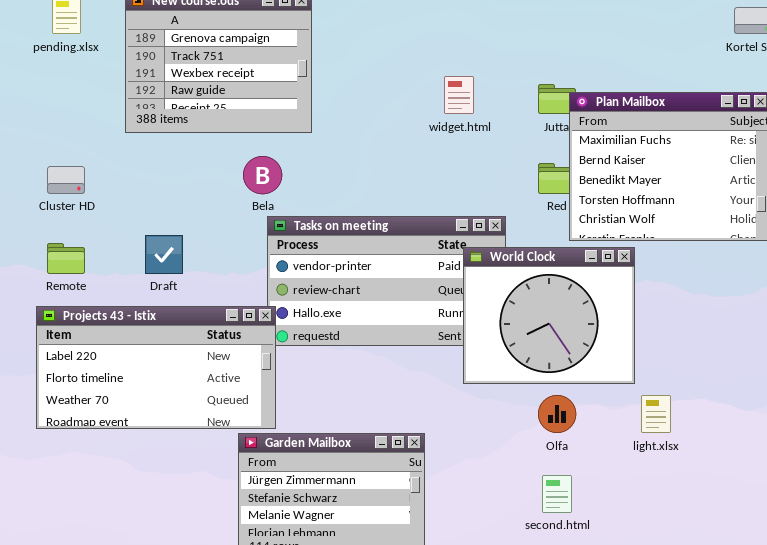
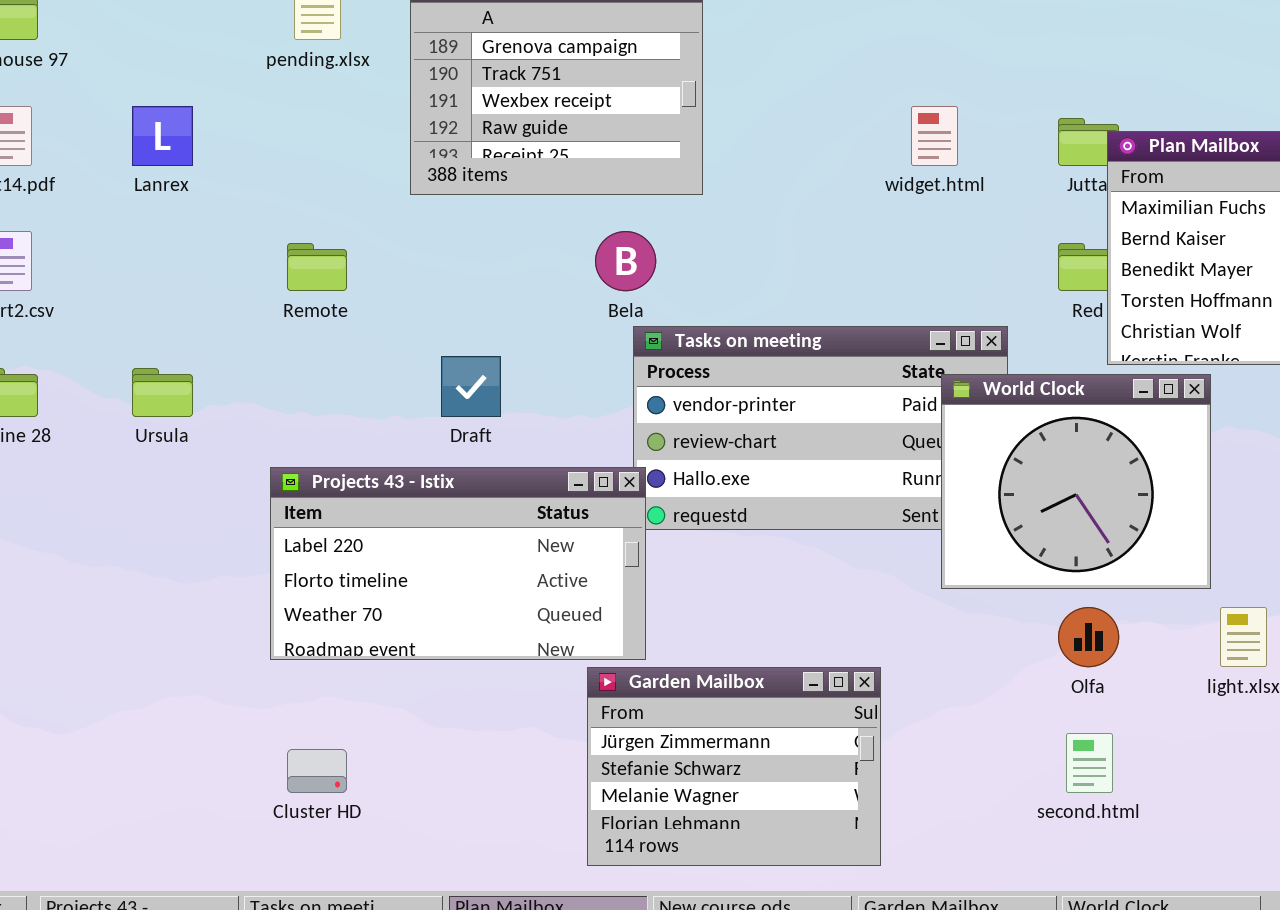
Cluster HD: [47,166,85,194] -> [287,749,347,793], moved
Remote: [47,243,85,274] -> [287,243,347,291], moved

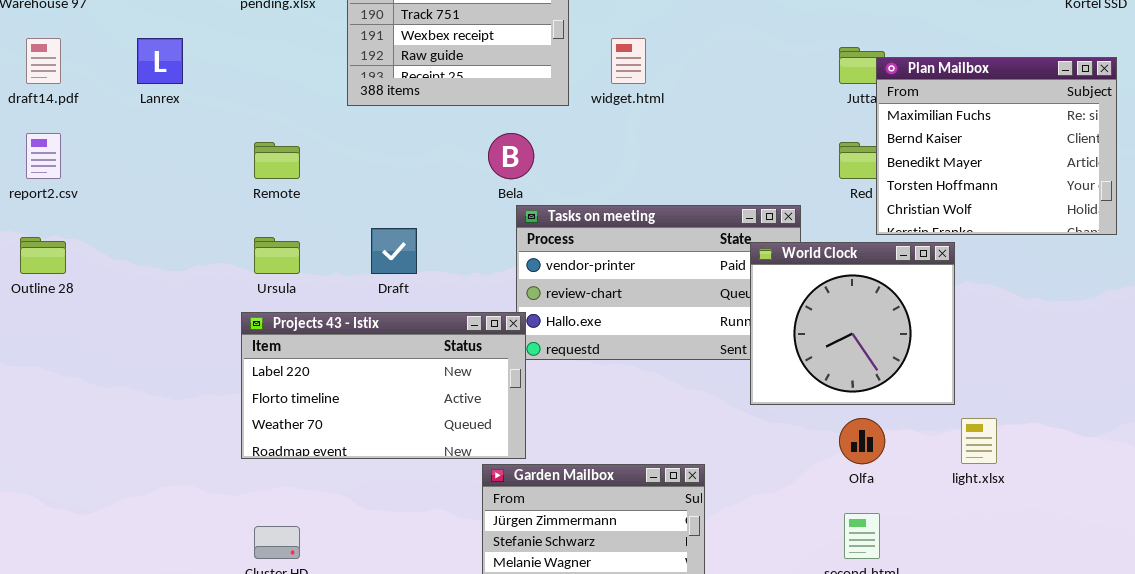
widget.html: [911,106,958,166] -> [611,38,646,84], moved
Ursula: [132,368,193,417] -> [254,237,300,274], moved

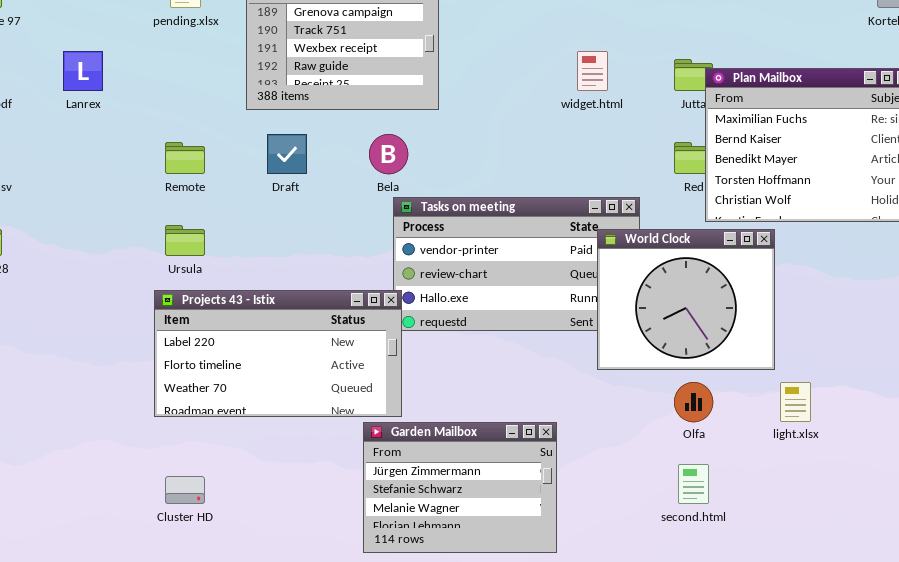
widget.html: [611,38,646,84] -> [577,51,608,91], moved
Draft: [371,228,417,274] -> [267,134,307,174], moved

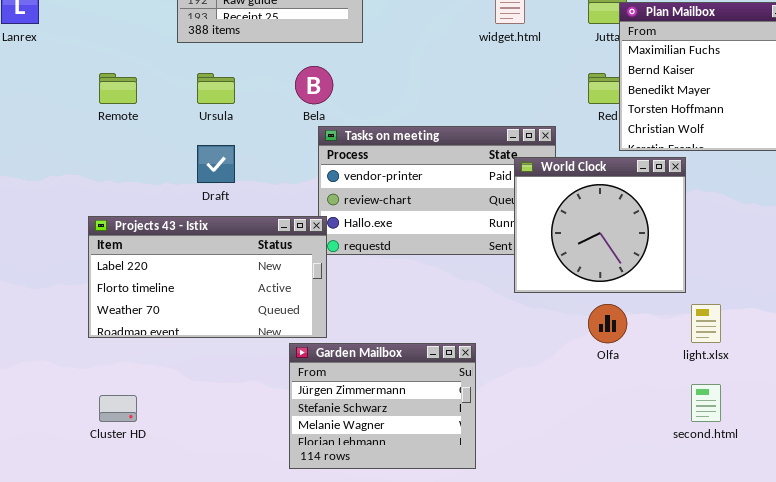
Draft: [267,134,307,174] -> [197,145,235,183], moved
Ursula: [165,225,205,256] -> [197,73,235,104], moved
second.html: [678,464,709,504] -> [691,384,721,422], moved

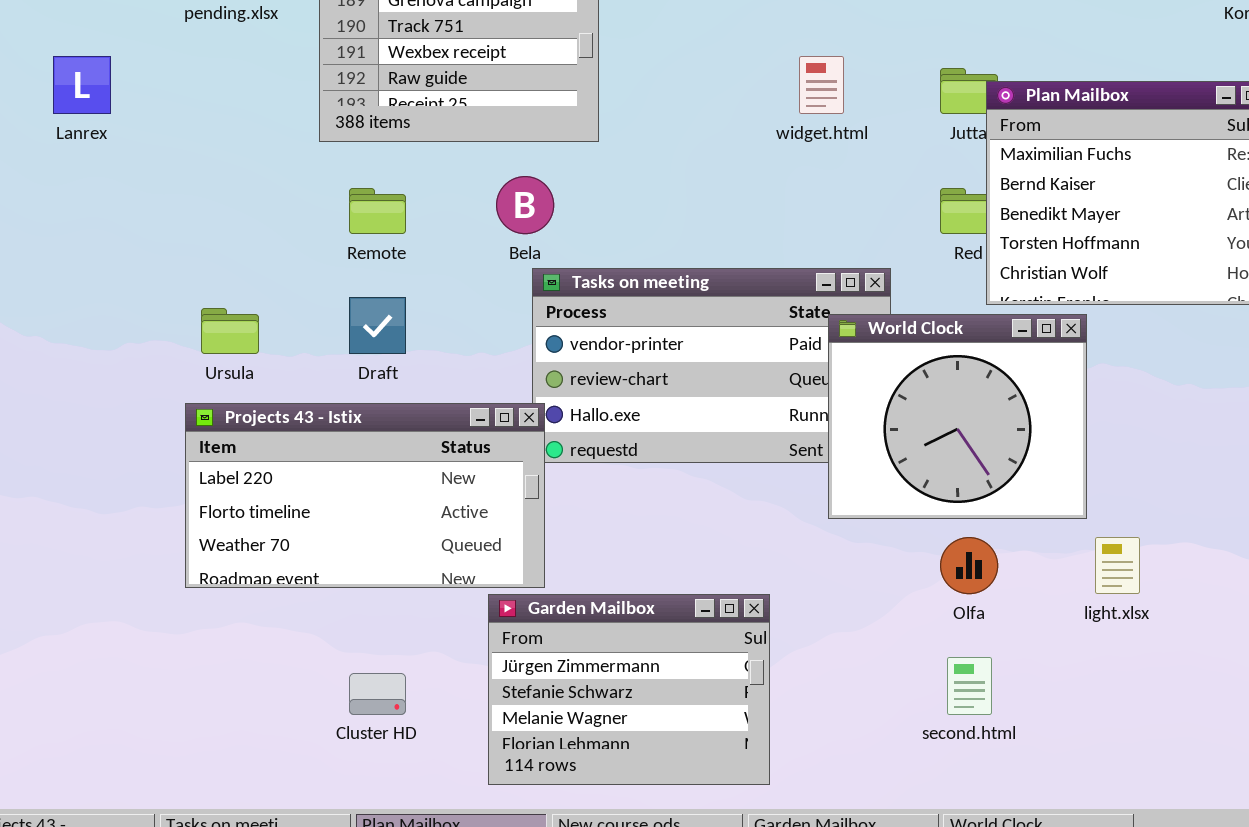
Remote: [99,73,137,104] -> [349,188,406,234], moved
Ursula: [197,73,235,104] -> [201,308,259,354], moved
second.html: [691,384,721,422] -> [947,657,992,715], moved
Cluster HD: [99,395,137,422] -> [349,673,406,715], moved

